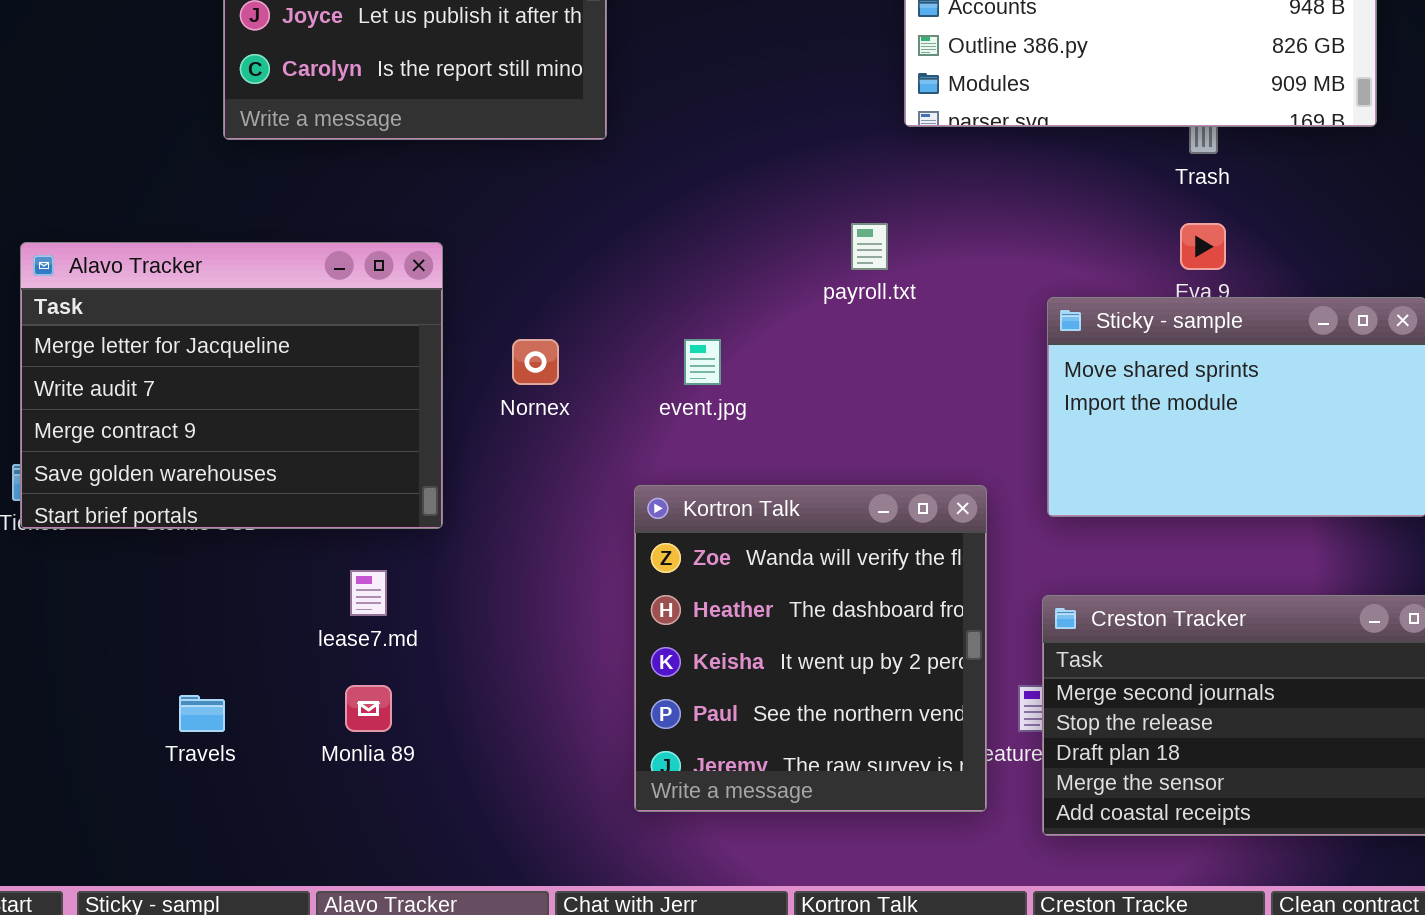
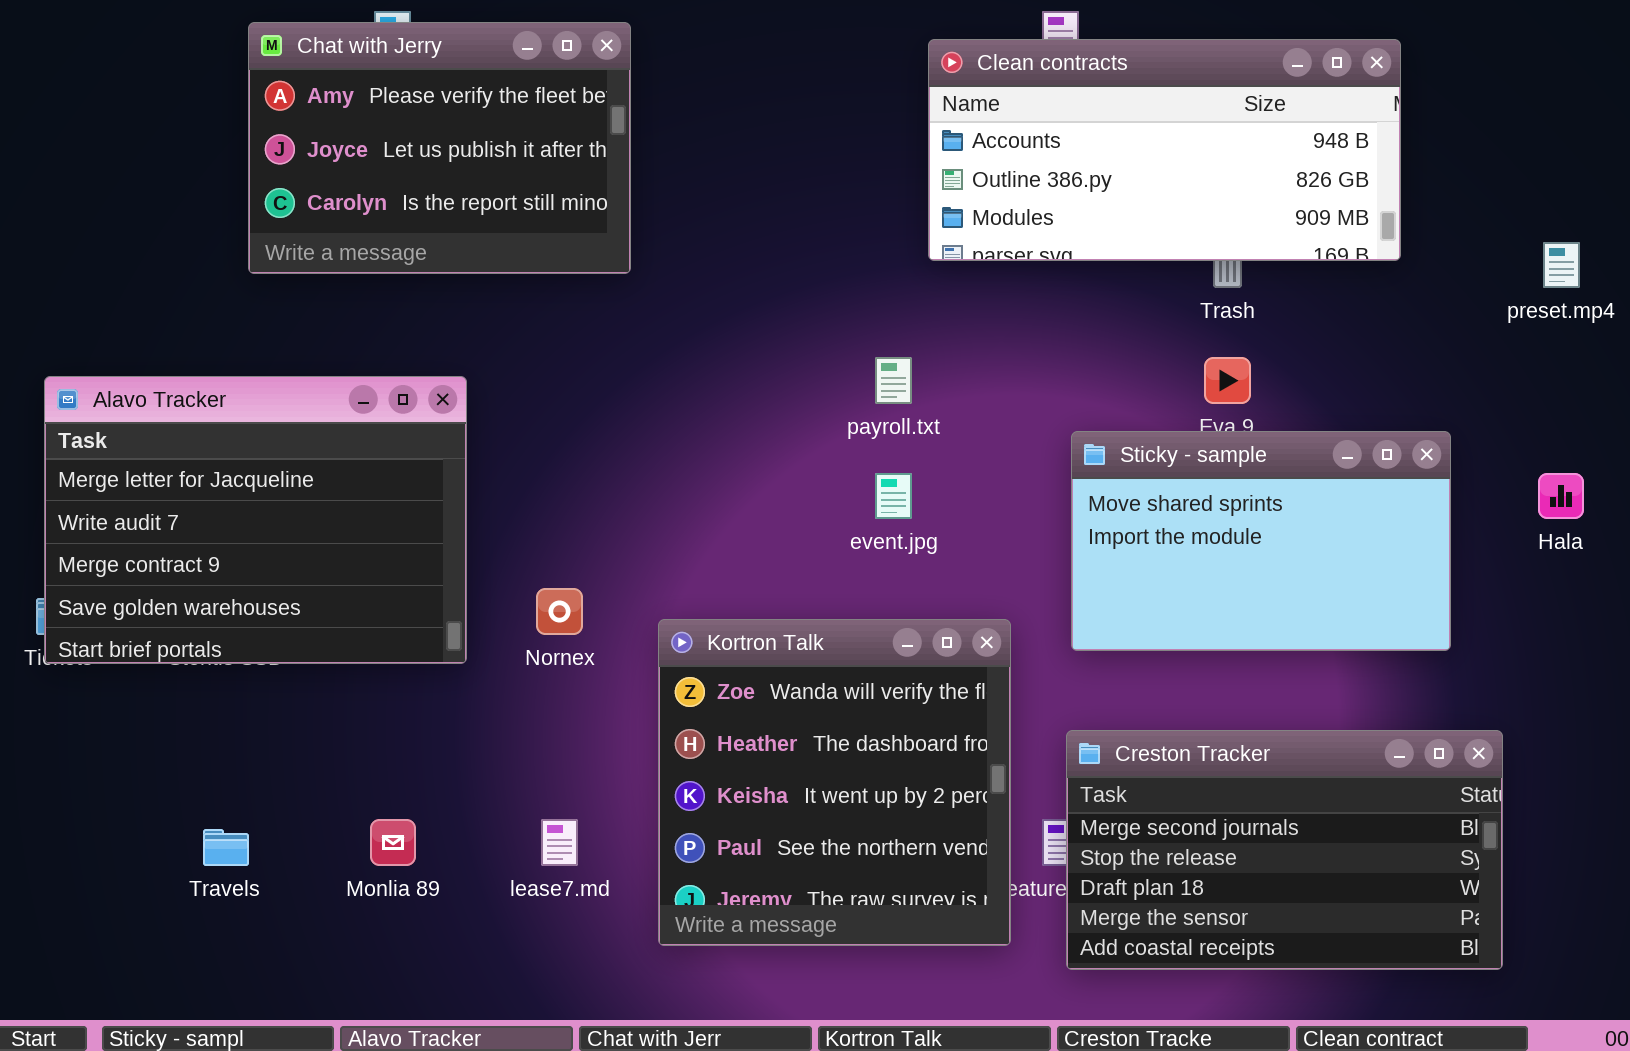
Nornex: [512,339,559,385] -> [536,588,583,635], moved
event.jpg: [684,339,721,385] -> [875,473,912,519], moved
lease7.md: [350,570,387,616] -> [541,819,578,866], moved

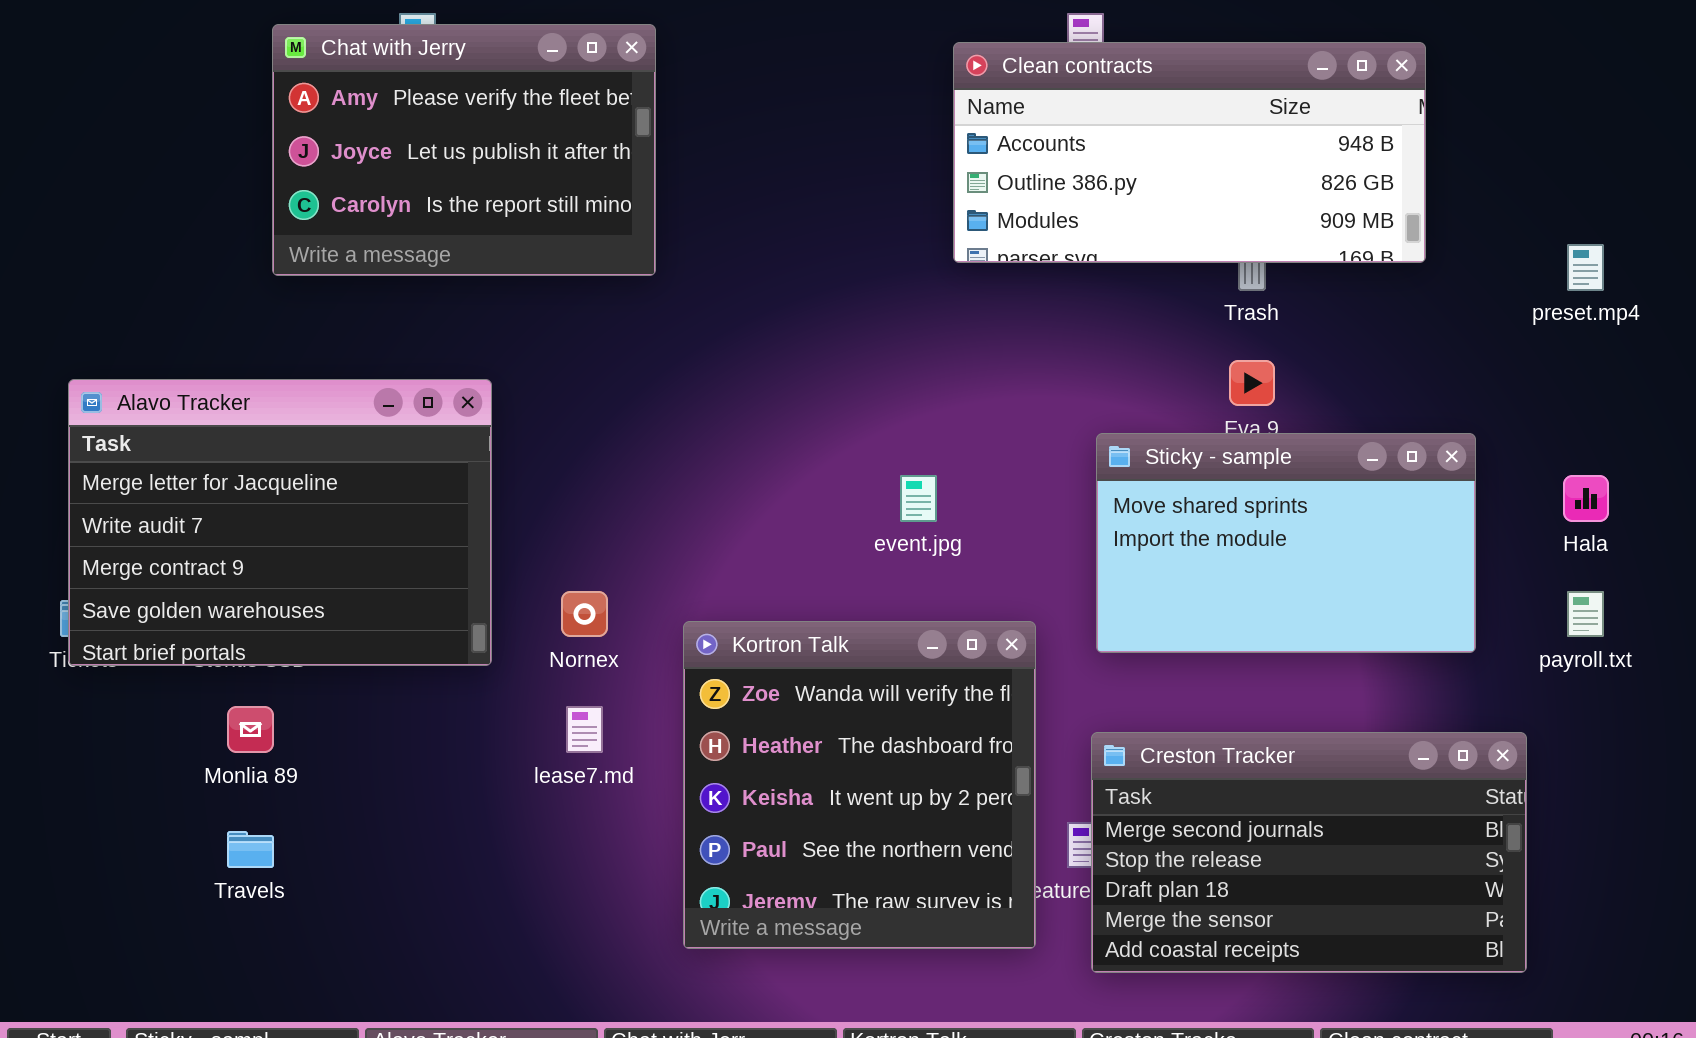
payroll.txt: [875,357,912,404] -> [1567,591,1604,637], moved
Monlia 89: [370,819,416,866] -> [227,706,274,753], moved
lease7.md: [541,819,578,866] -> [566,706,603,753], moved

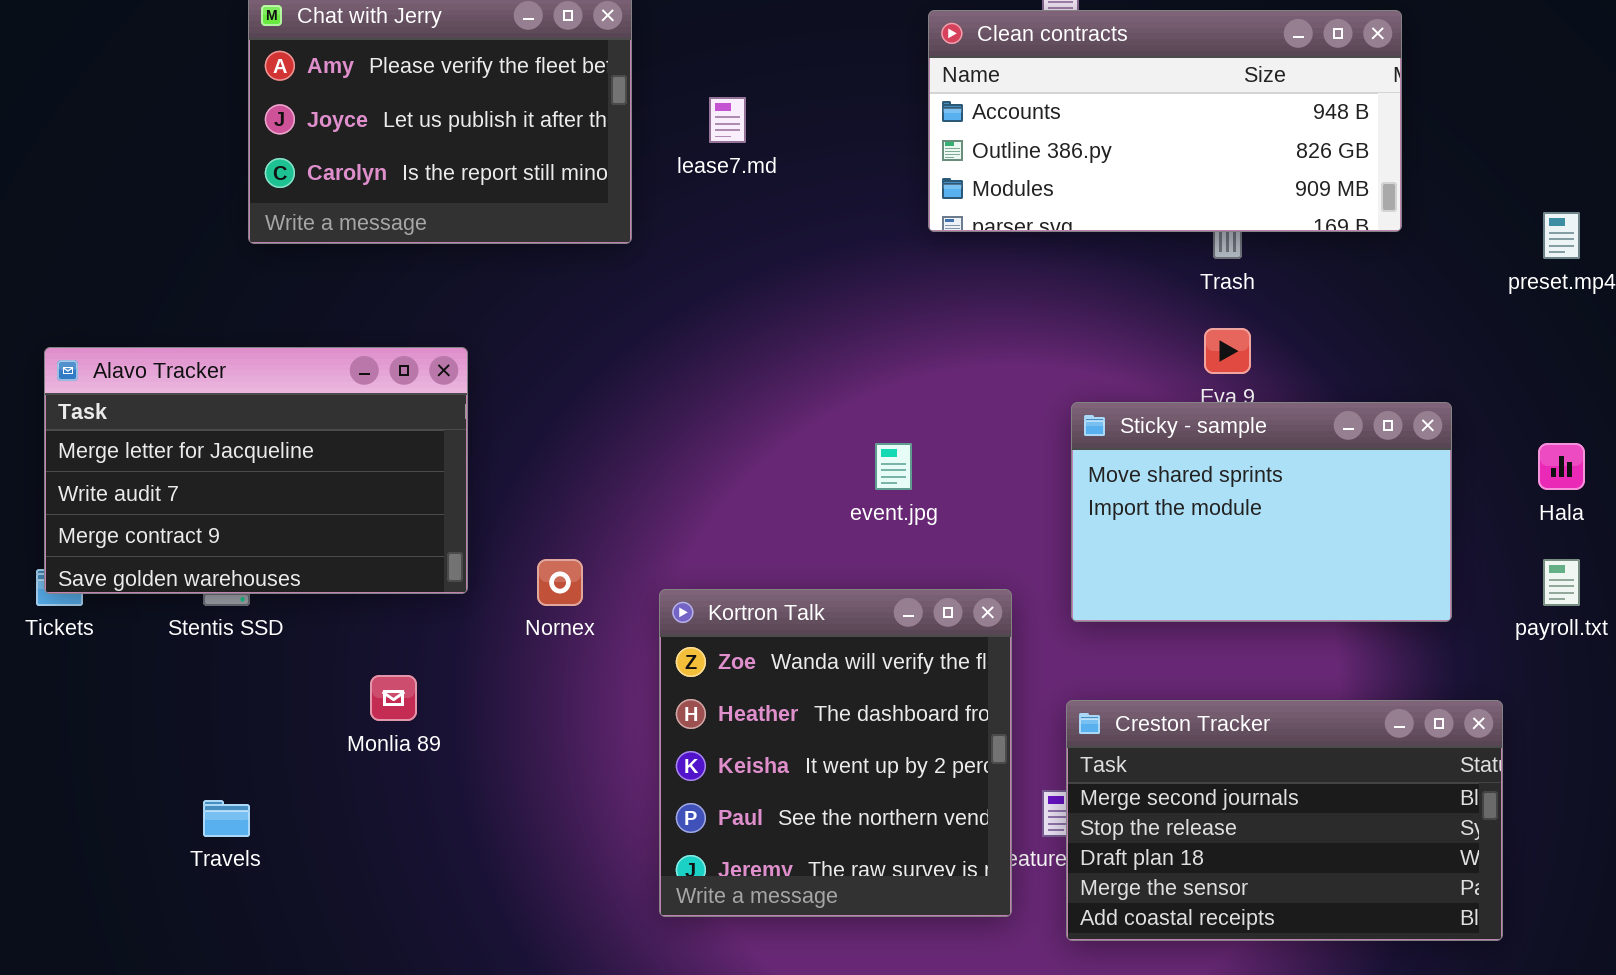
Alavo Tracker: [68,379,492,666] -> [44,347,468,594], resized
Monlia 89: [227,706,274,753] -> [370,675,417,721], moved
lease7.md: [566,706,603,753] -> [709,97,746,143], moved

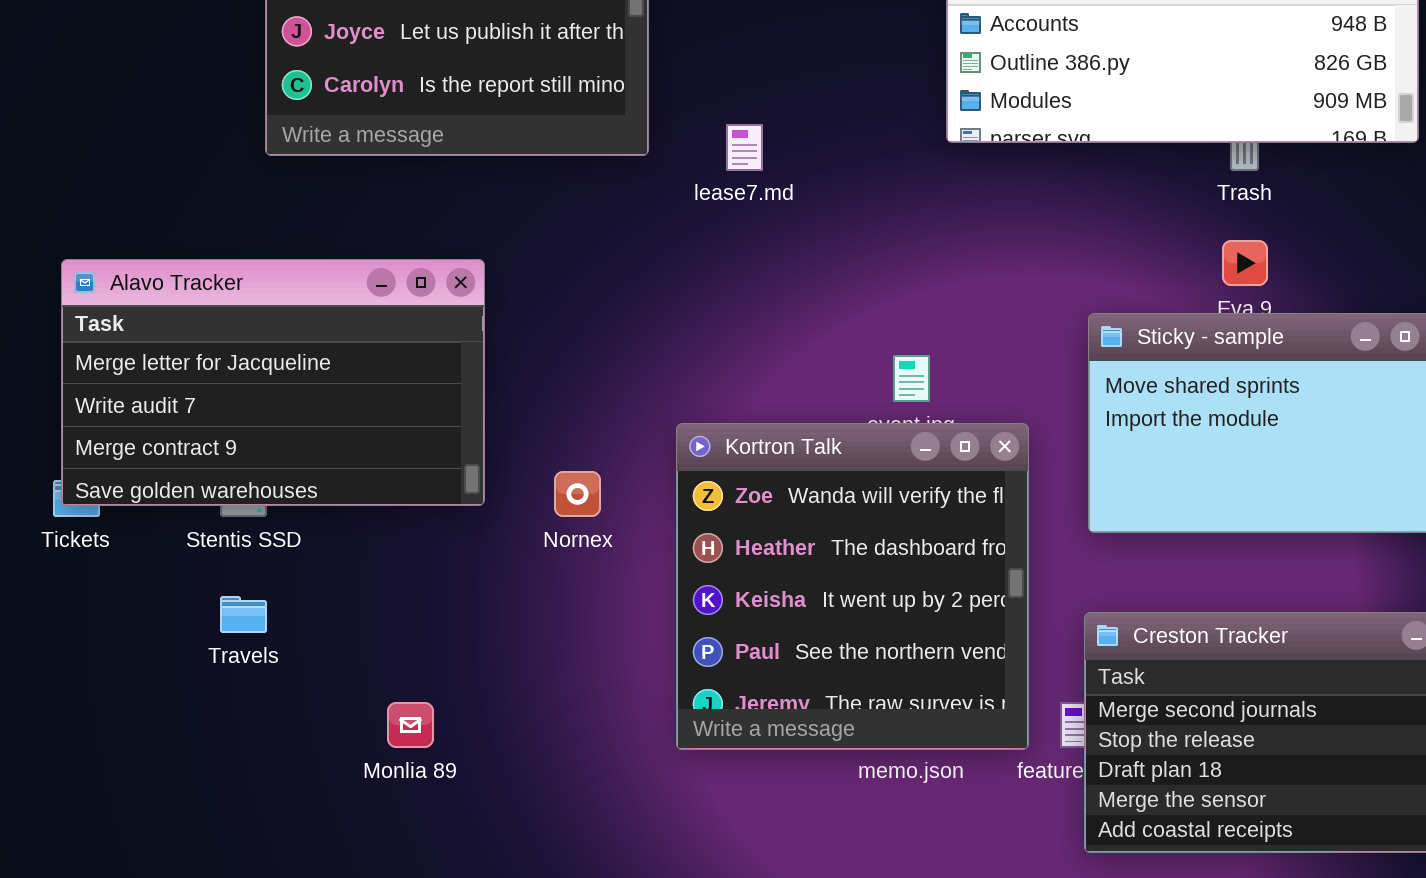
lease7.md: [709,97,746,143] -> [726,124,763,171], moved
Kortron Talk: [659,589,1012,917] -> [676,423,1029,750], moved
Monlia 89: [370,675,417,721] -> [387,702,434,748], moved
Travels: [203,800,250,837] -> [220,596,267,633], moved

